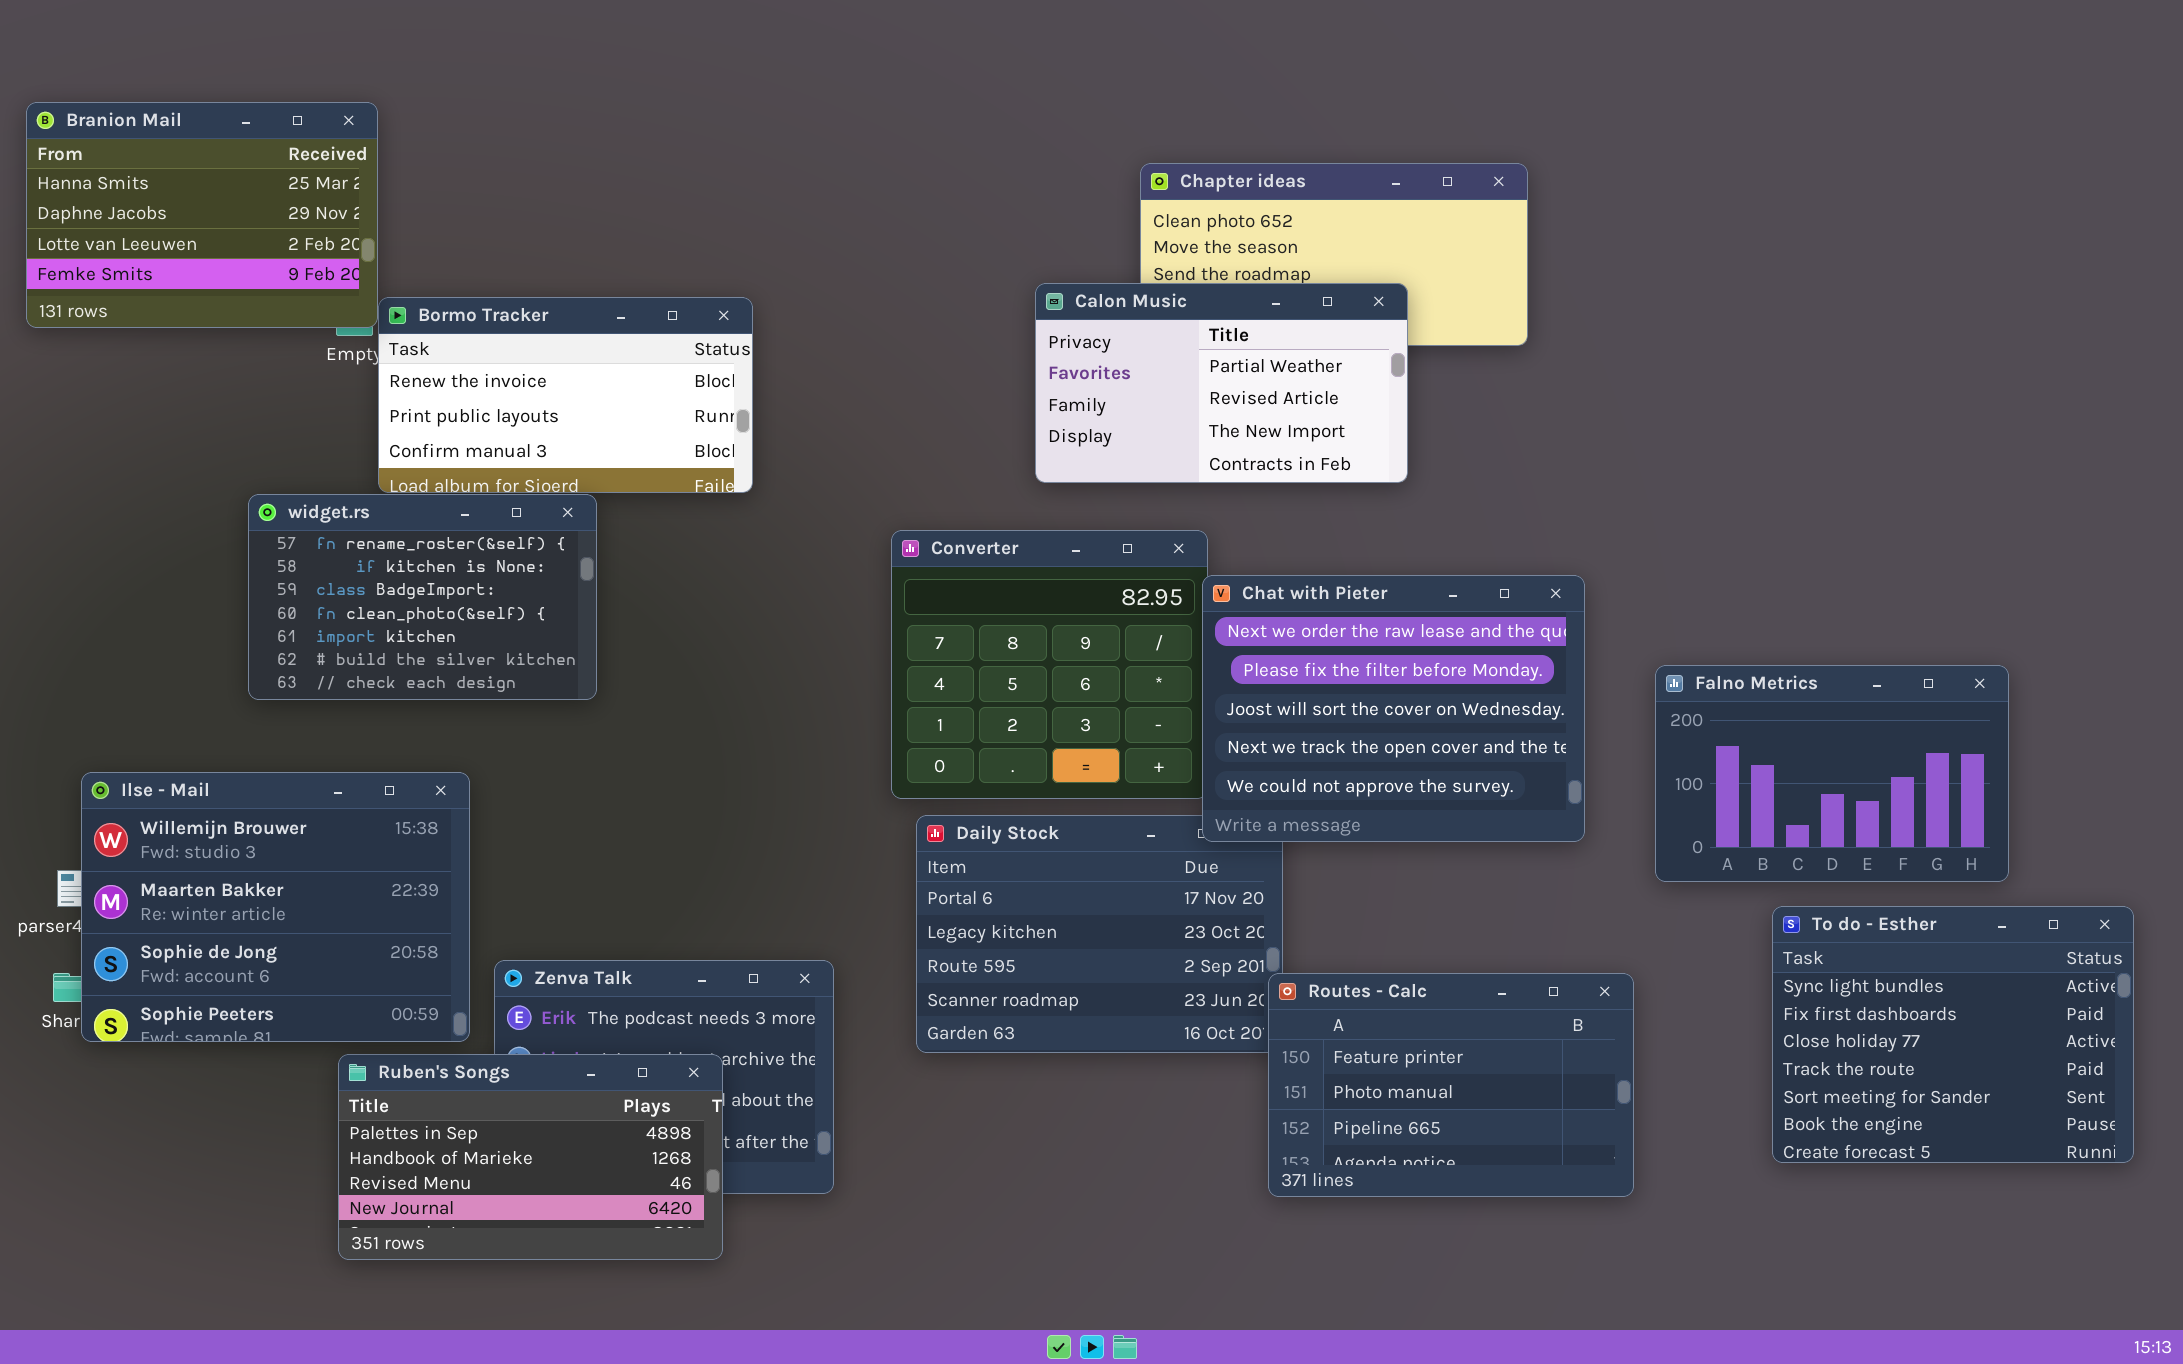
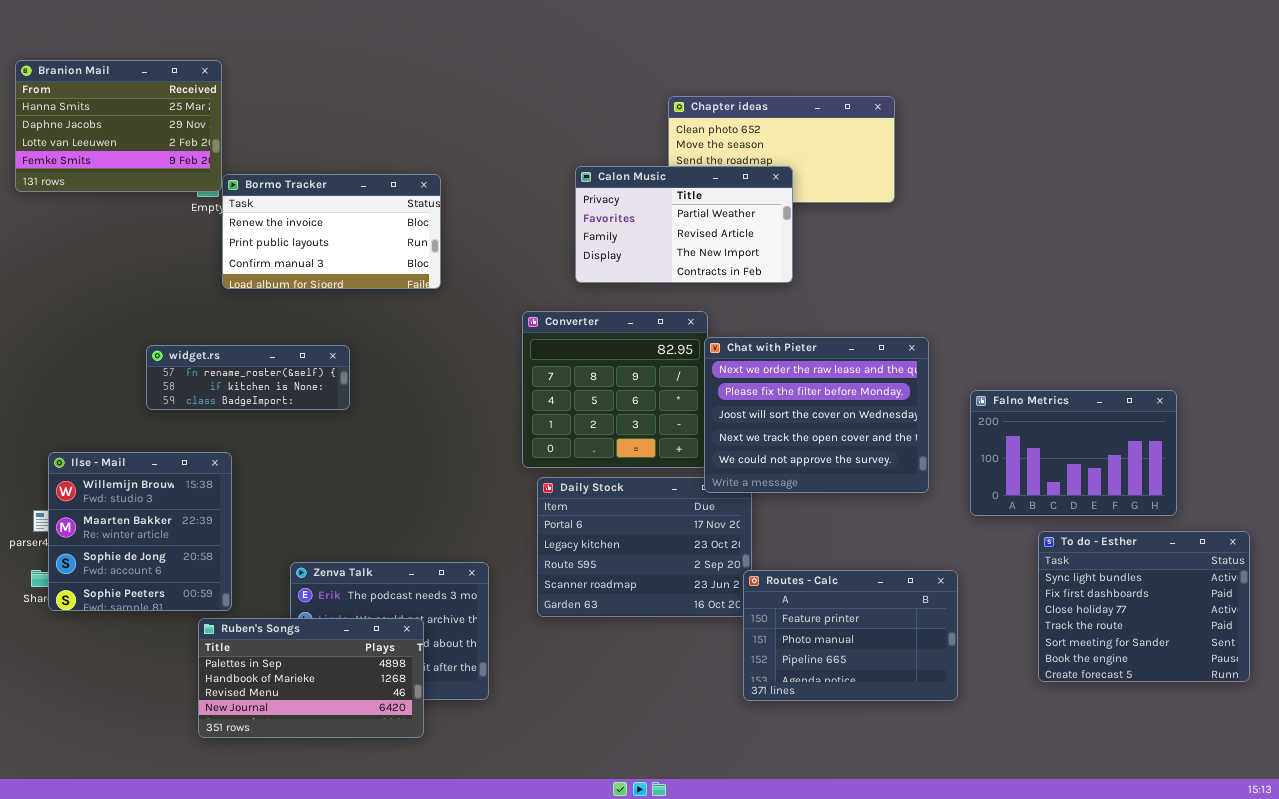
Calon Music: [1035,283,1408,483] -> [575,166,793,283], moved
widget.rs: [248,494,597,700] -> [146,345,350,410], resized
Ilse - Mail: [81,772,470,1042] -> [48,452,232,611], resized

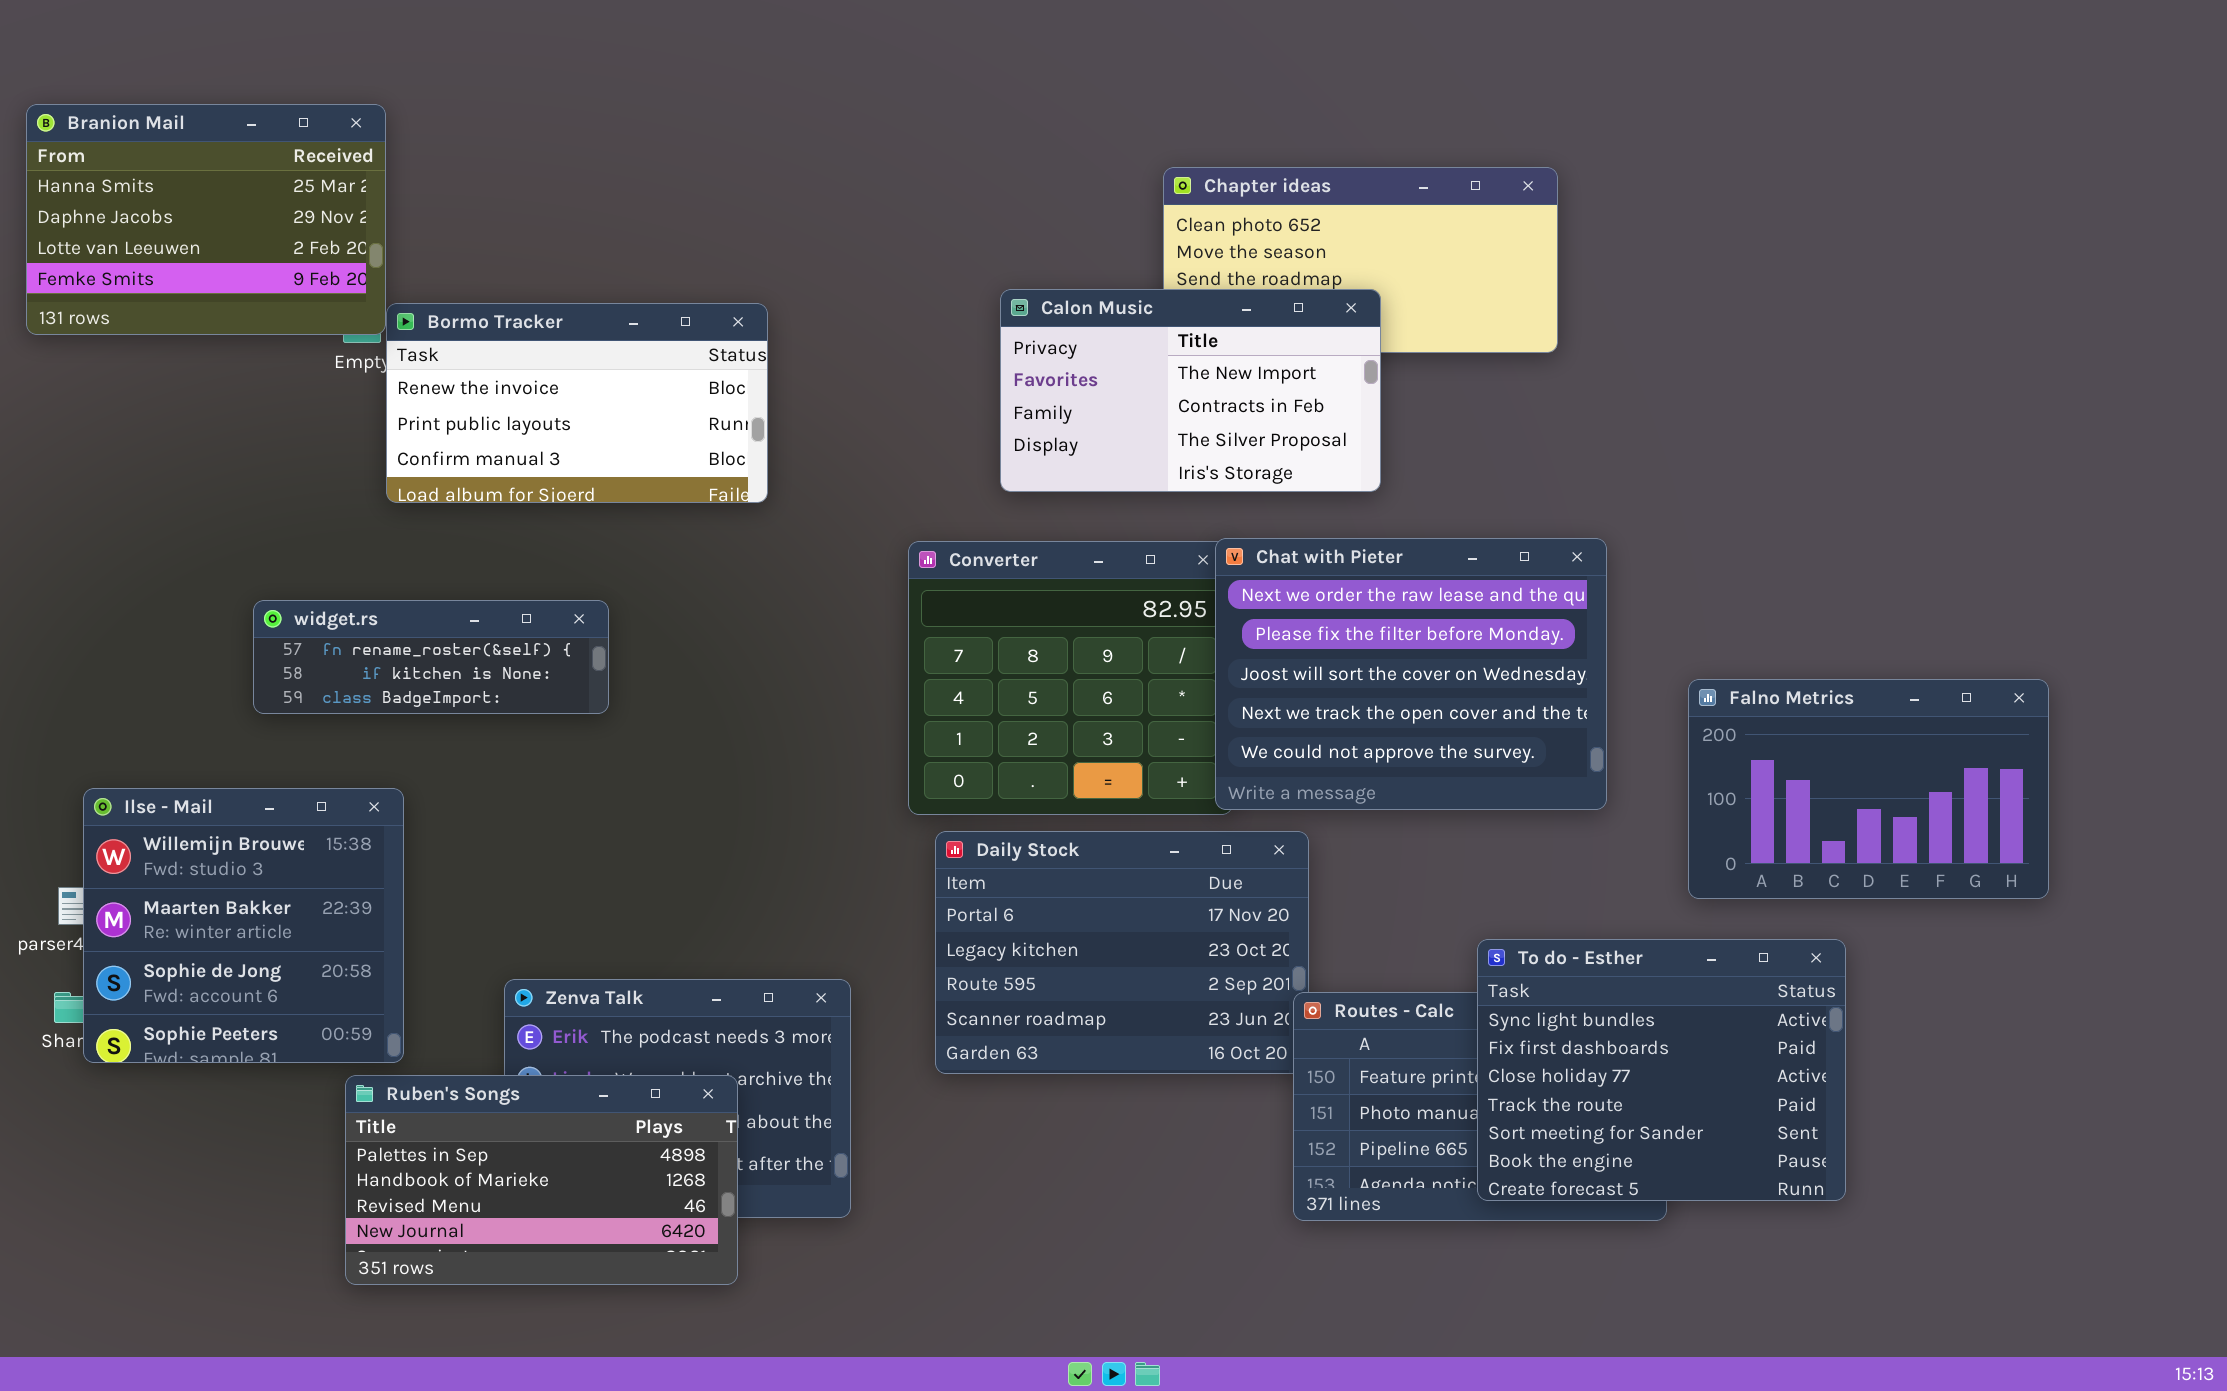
Calon Music: [575,166,793,283] -> [1000,289,1381,492], scrolled down 2 rows
Chat with Pieter: [704,337,929,493] -> [1215,538,1607,810], moved
To do - Esther: [1038,531,1250,682] -> [1477,939,1846,1201], moved

